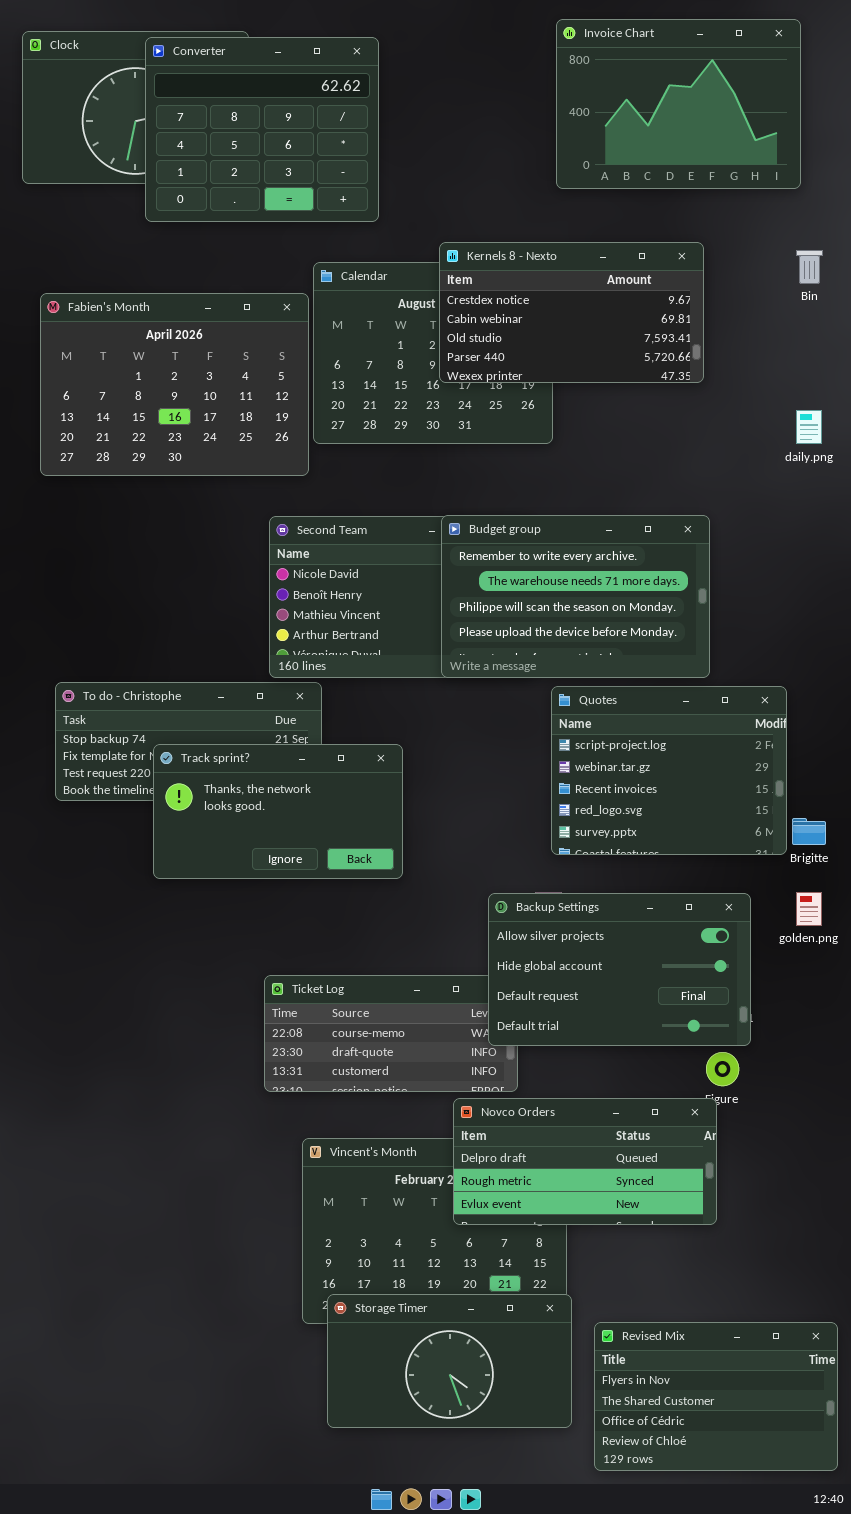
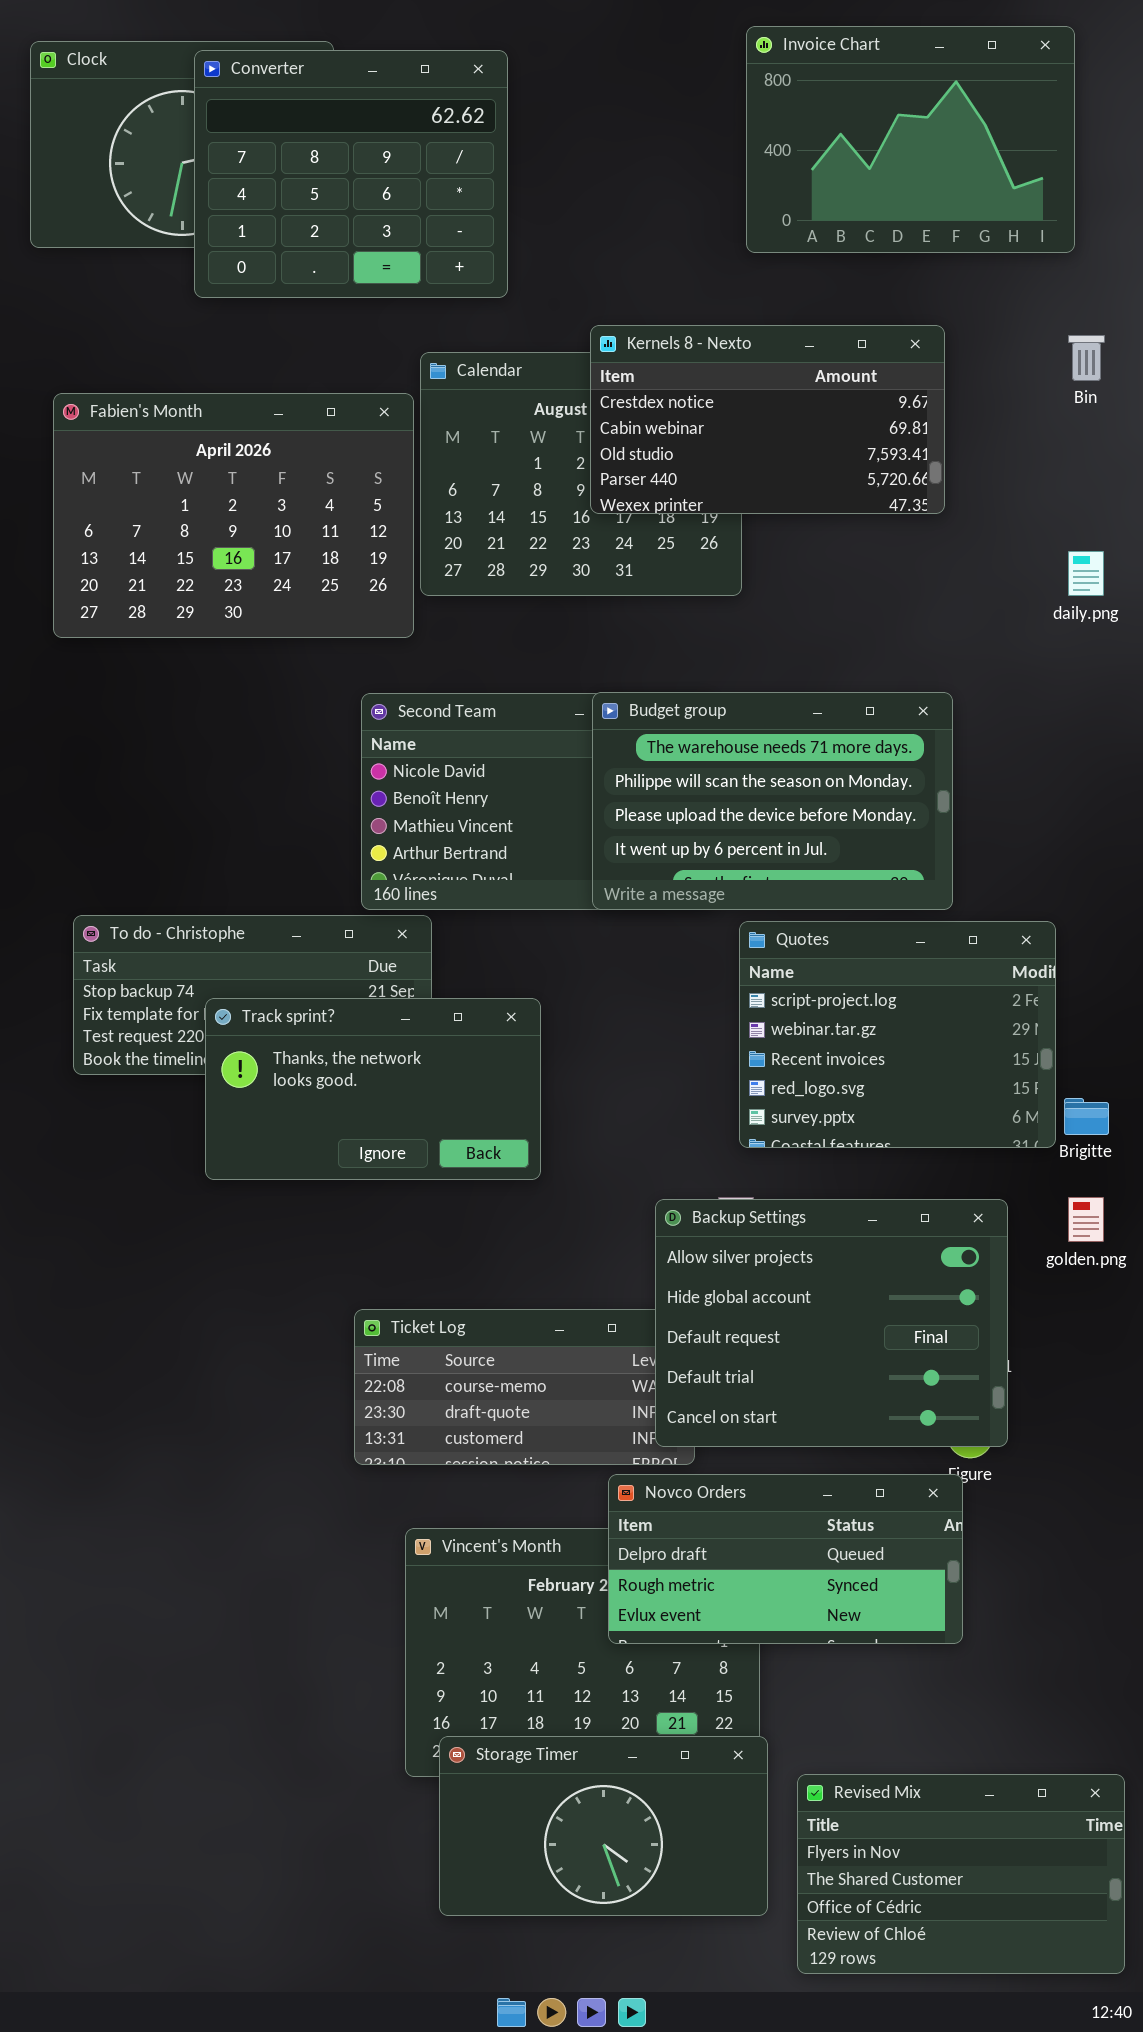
Budget group: [441,515,710,678] -> [592,692,953,910], scrolled down 1 row
Backup Settings: [488,893,751,1046] -> [655,1199,1008,1447], resized

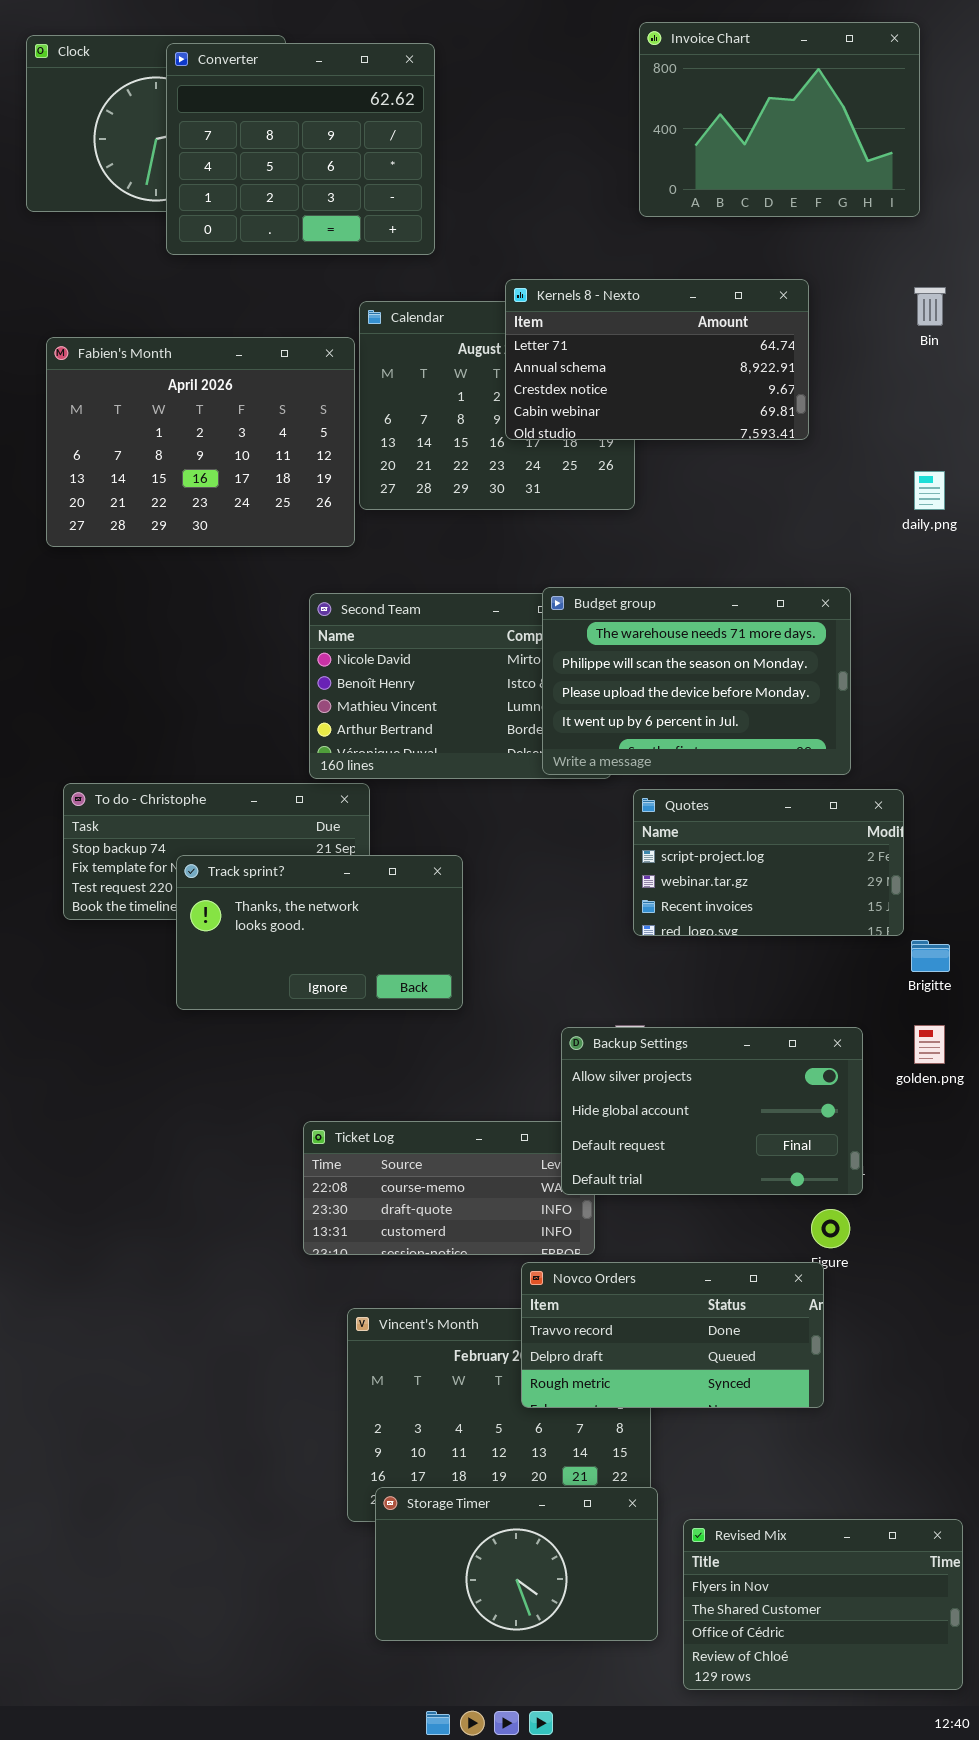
Kernels 8 - Nexto: [590,325,945,514] -> [505,279,809,440], scrolled up 2 rows
Budget group: [592,692,953,910] -> [542,587,851,775], moved
Quotes: [739,921,1056,1148] -> [633,789,904,936], resized
Backup Settings: [655,1199,1008,1447] -> [561,1027,863,1195], resized
Novco Orders: [608,1474,963,1644] -> [521,1262,824,1408], scrolled up 1 row

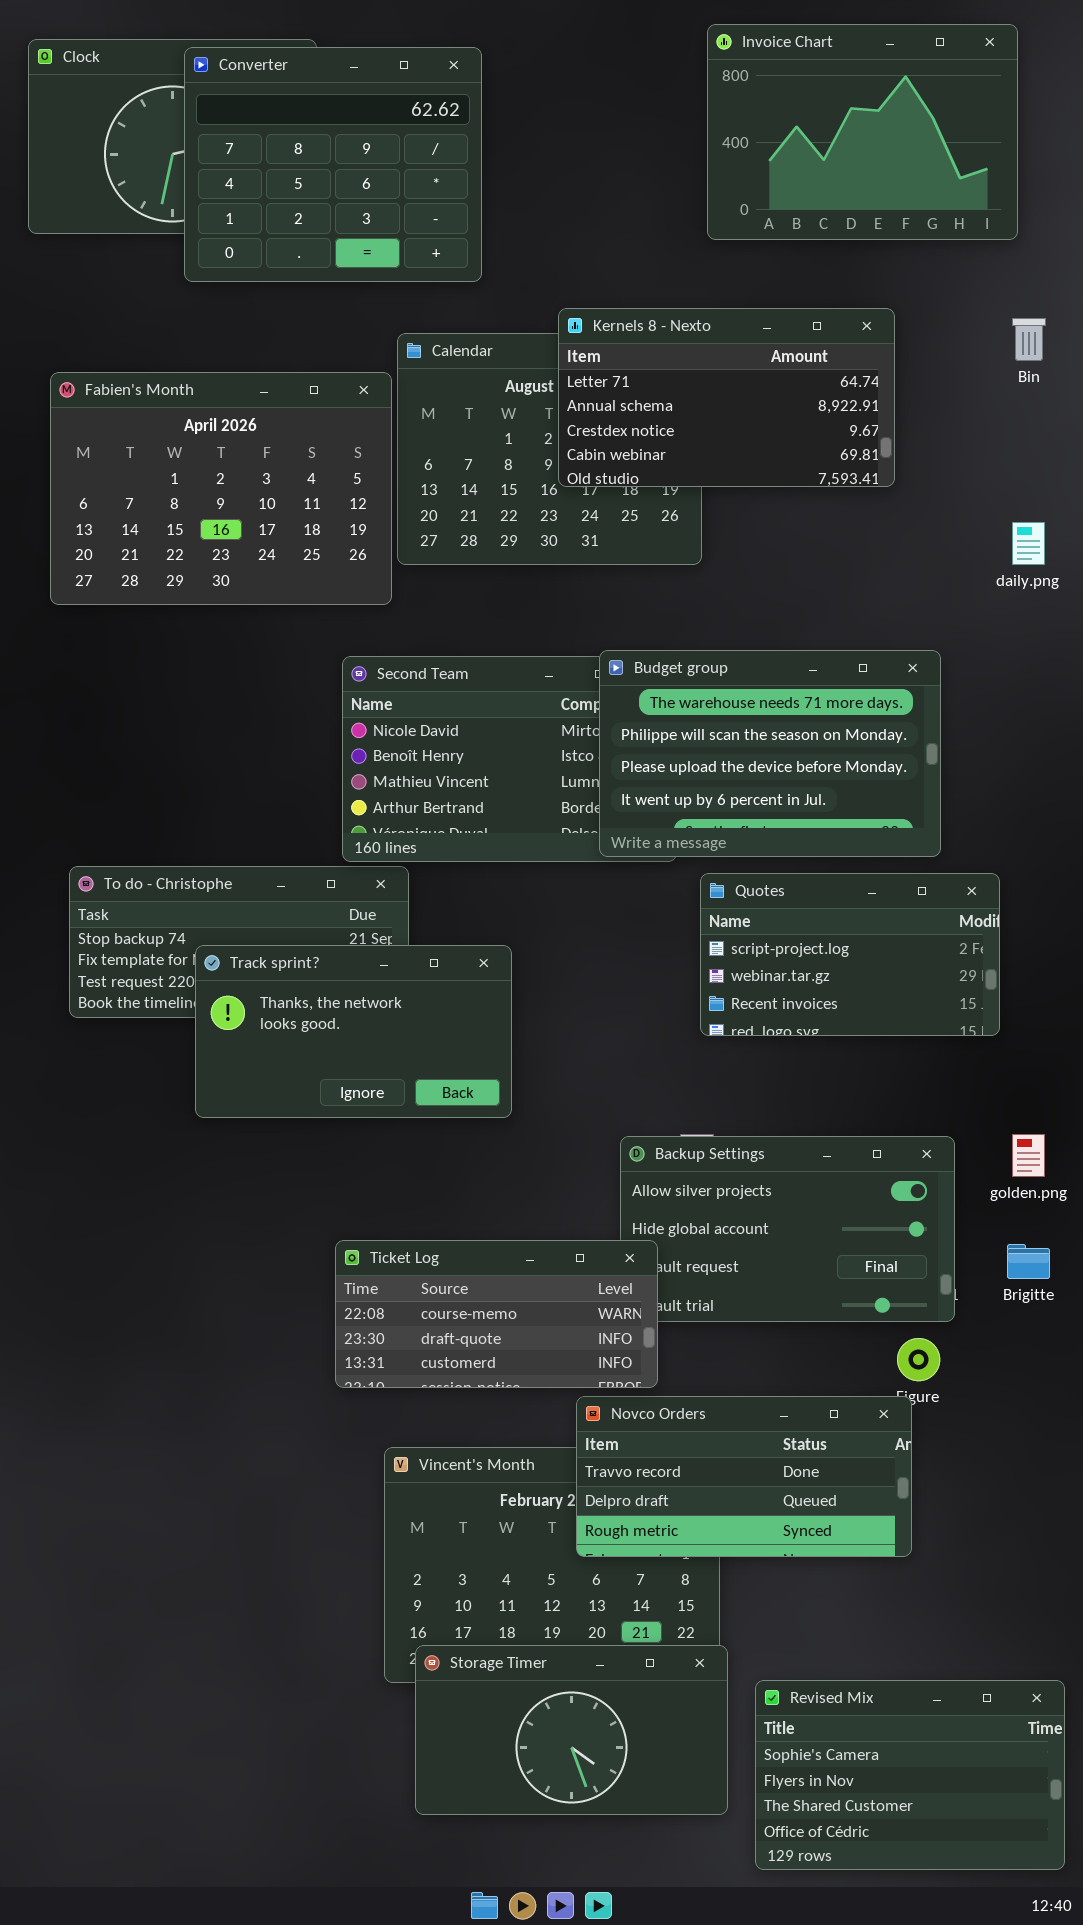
Brigitte: [911,940,950,972] -> [1007,1244,1050,1279], moved
Ticket Log: [303,1121,595,1255] -> [335,1240,658,1388], raised
Revised Mix: [683,1519,963,1690] -> [755,1680,1065,1870], scrolled up 1 row

